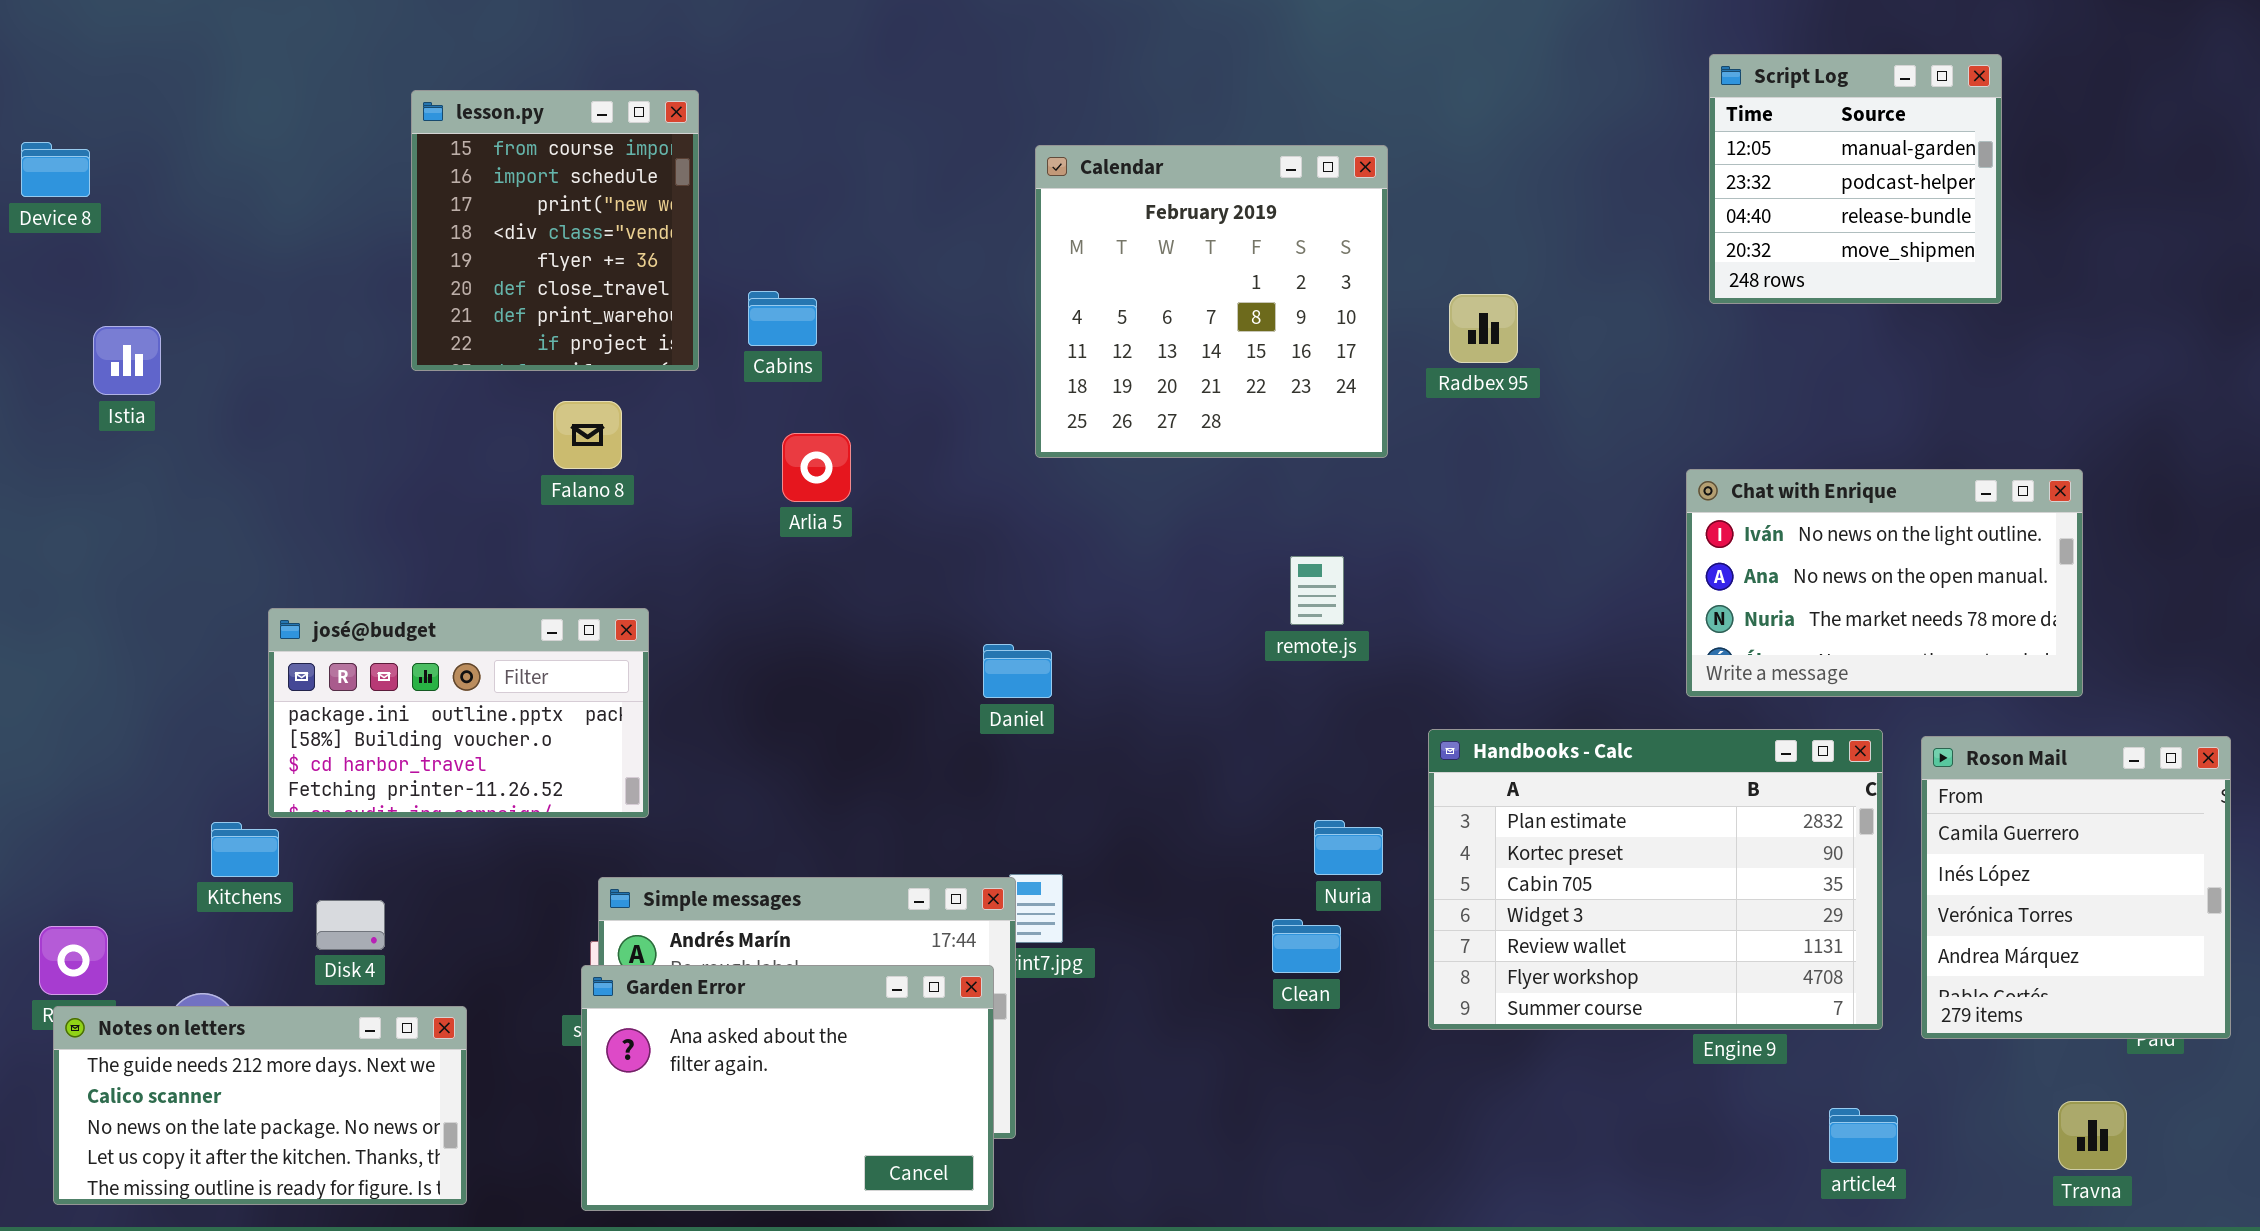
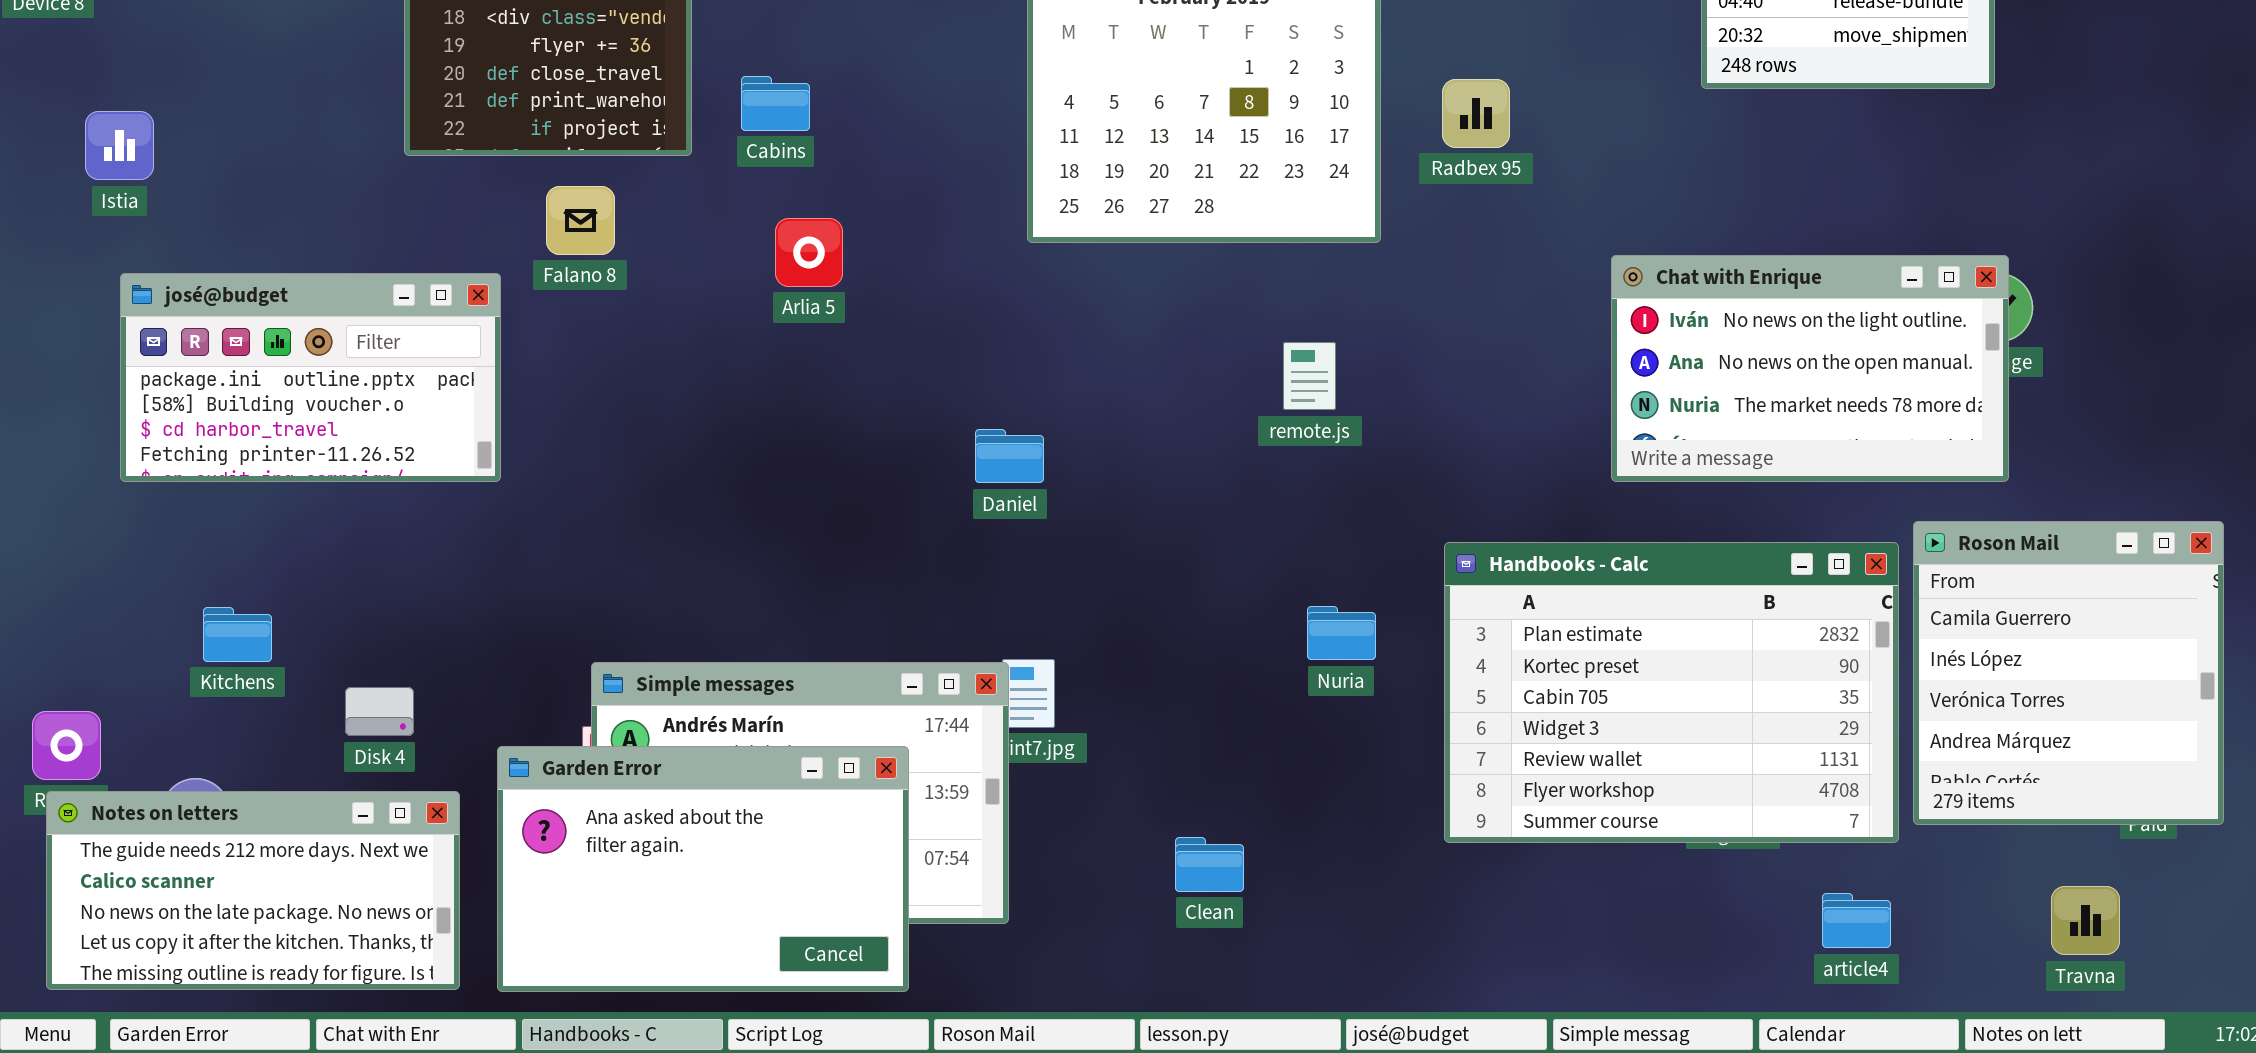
Chat with Enrique: [1686,469,2083,697] -> [1611,255,2009,482], moved
josé@budget: [268,608,649,818] -> [120,273,501,482], moved
Handbooks - Calc: [1428,729,1883,1030] -> [1444,542,1899,843], moved
Disk 4: [316,900,385,950] -> [345,687,414,736], moved
Clean: [1272,919,1341,973] -> [1175,837,1244,892], moved
Garden Error: [581,965,994,1211] -> [497,746,909,992], moved

